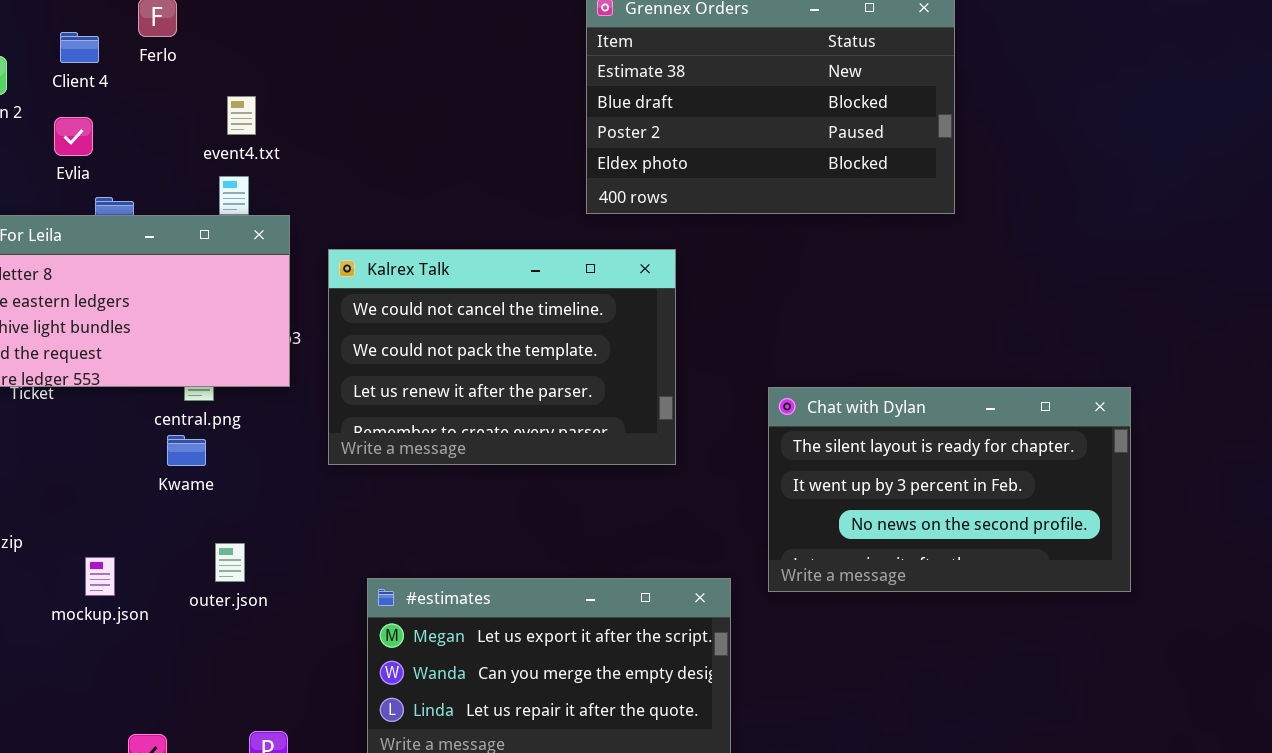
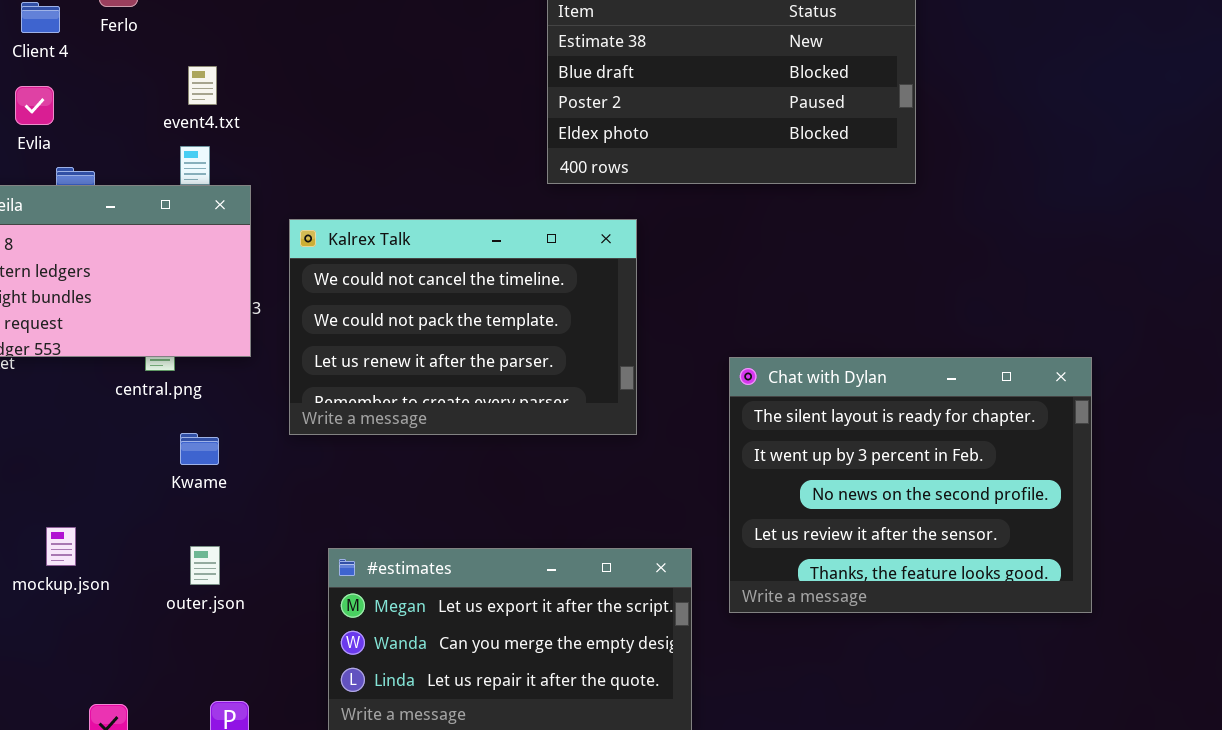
Chat with Dylan: [768,387,1131,592] -> [729,357,1092,613], resized
Kwame: [167,435,206,466] -> [180,433,219,465], moved
outer.json: [215,543,245,582] -> [190,546,220,585], moved

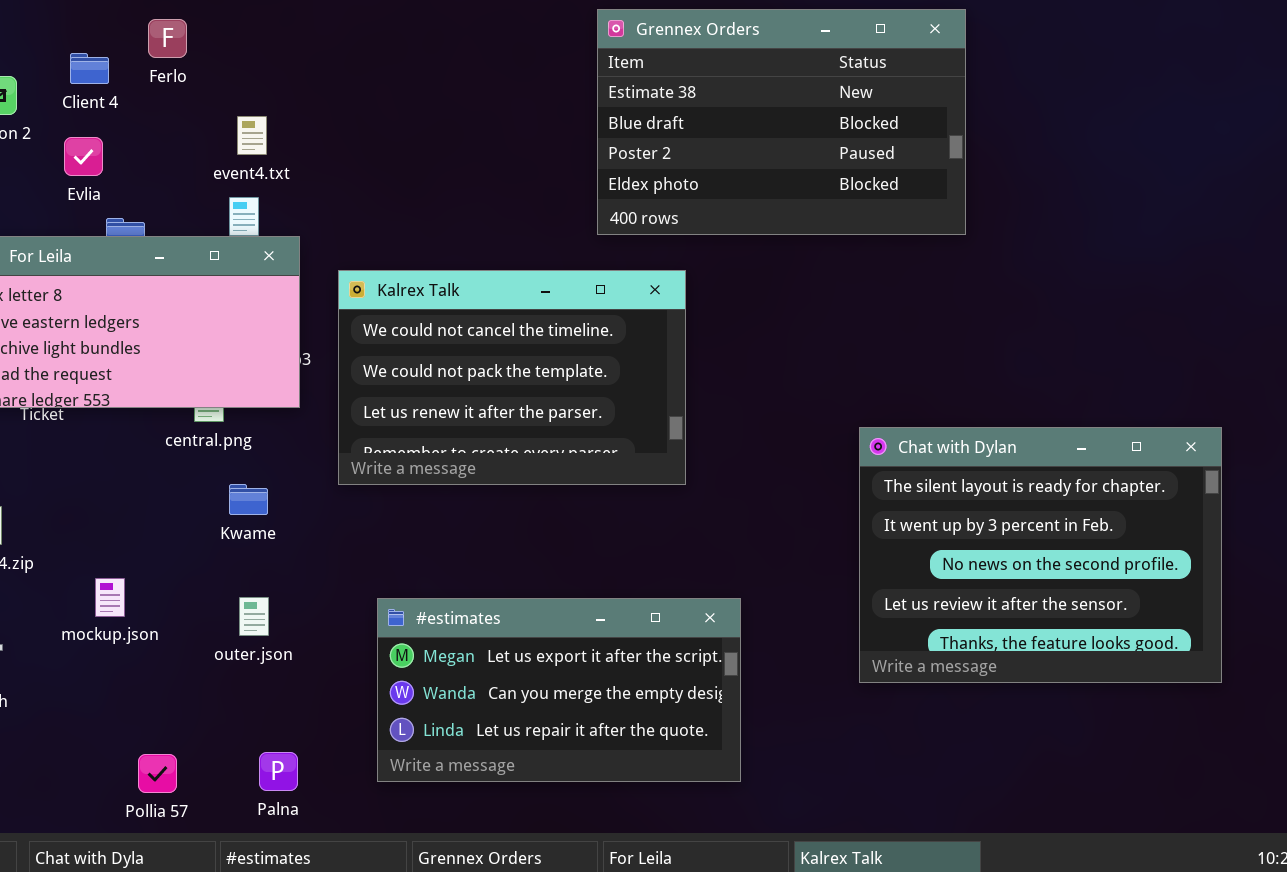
Chat with Dylan: [729,357,1092,613] -> [859,427,1222,683], moved

